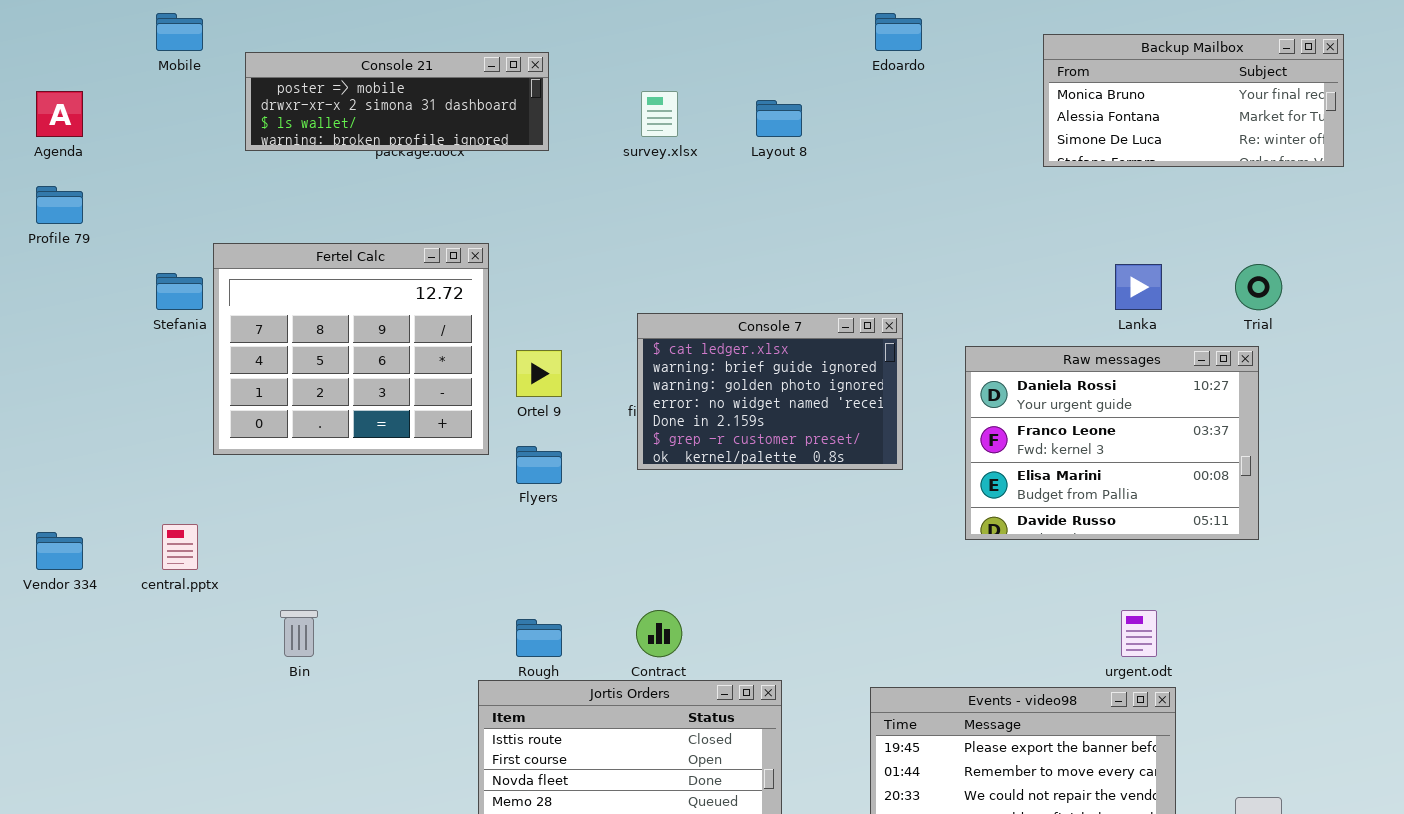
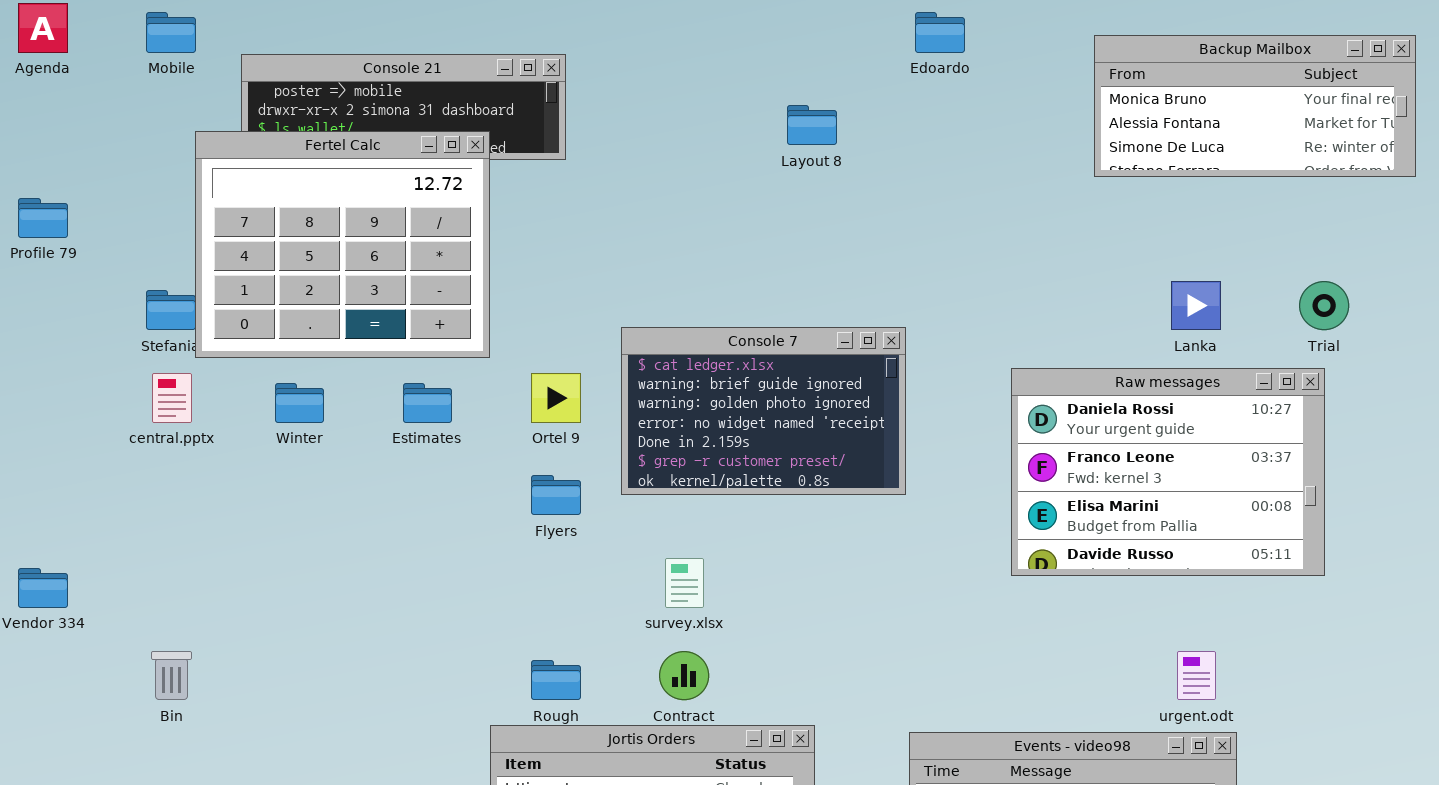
Agenda: [36,91,83,137] -> [18,3,68,53], moved
survey.xlsx: [641,91,678,137] -> [665,558,704,608], moved
Fertel Calc: [213,243,489,455] -> [195,131,490,358], moved
Console 7: [637,313,903,470] -> [621,327,906,495], moved
central.pptx: [162,524,198,570] -> [152,373,192,423], moved
Bin: [280,610,318,657] -> [151,651,192,700], moved

